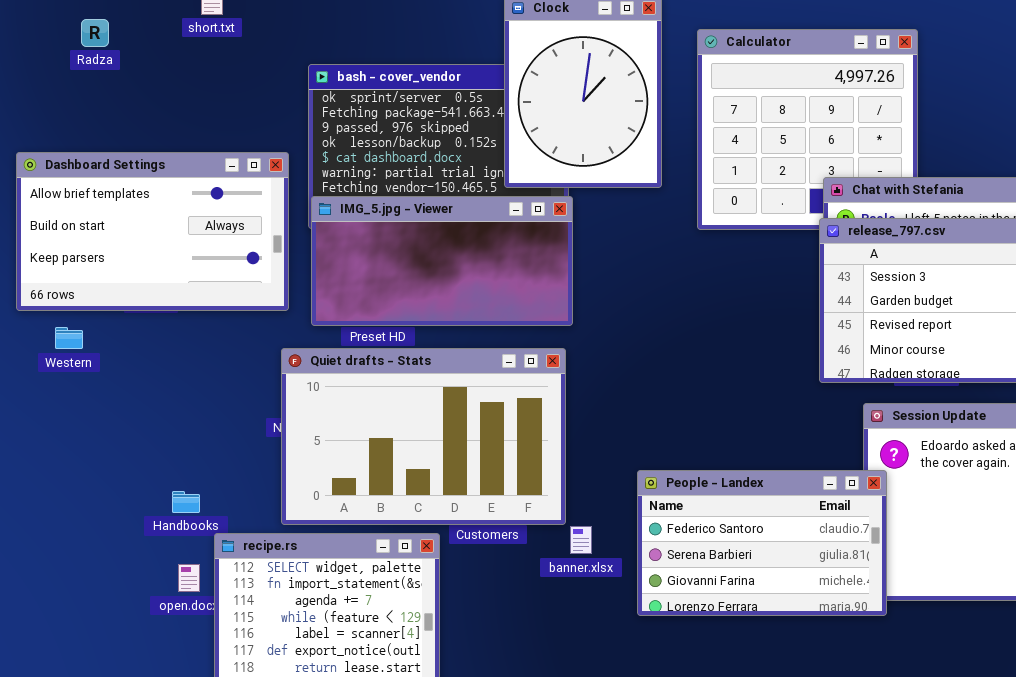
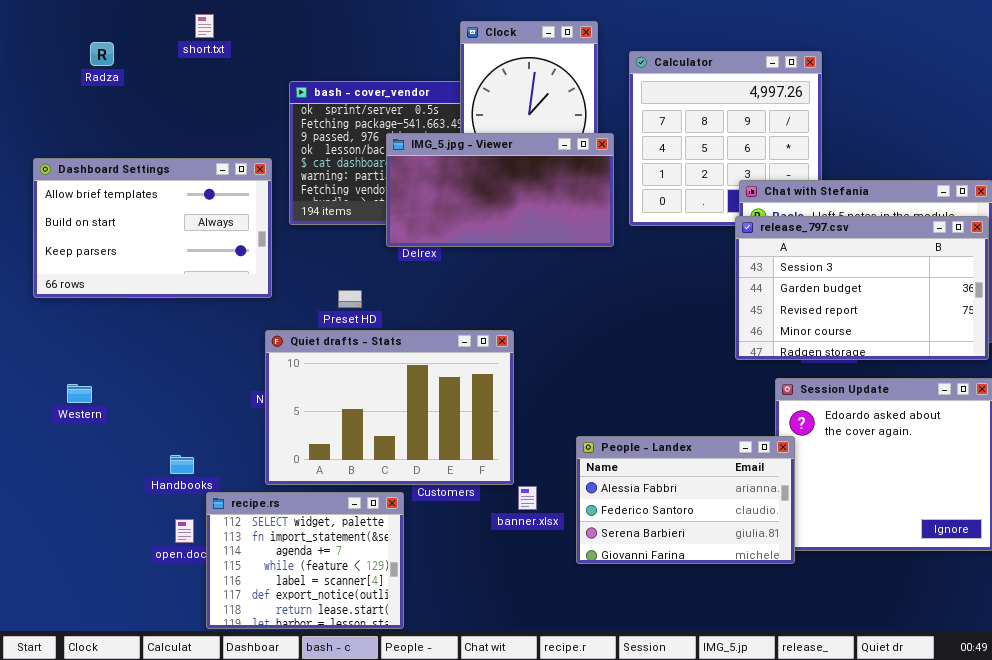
IMG_5.jpg - Viewer: [311,196,573,326] -> [386,133,614,247], moved
Western: [55,327,83,349] -> [67,384,92,403], moved
People - Landex: [637,470,887,616] -> [576,436,795,564], scrolled up 1 row

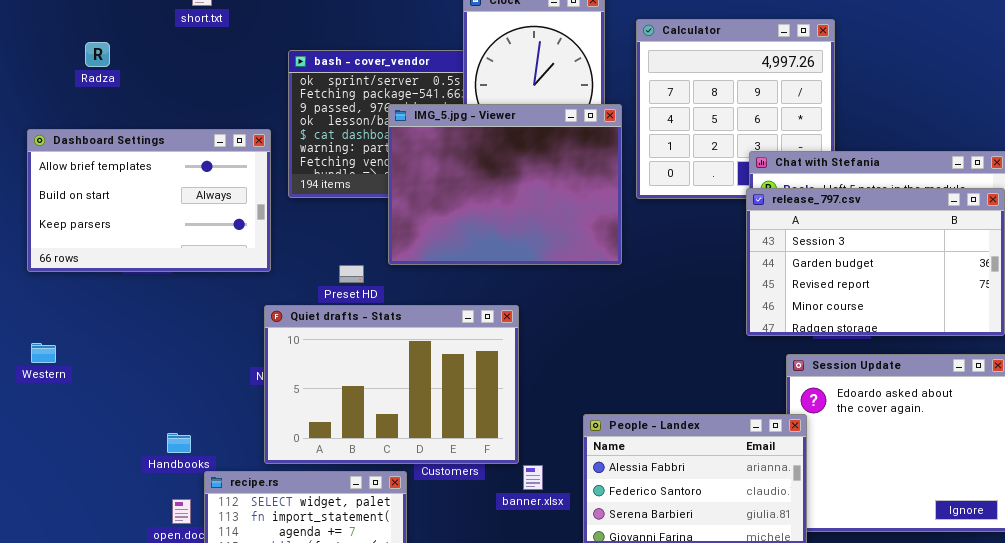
Radza: [90,42,114,66] -> [85,42,110,67], moved
IMG_5.jpg - Viewer: [386,133,614,247] -> [388,104,622,265], resized
Western: [67,384,92,403] -> [31,343,56,363], moved

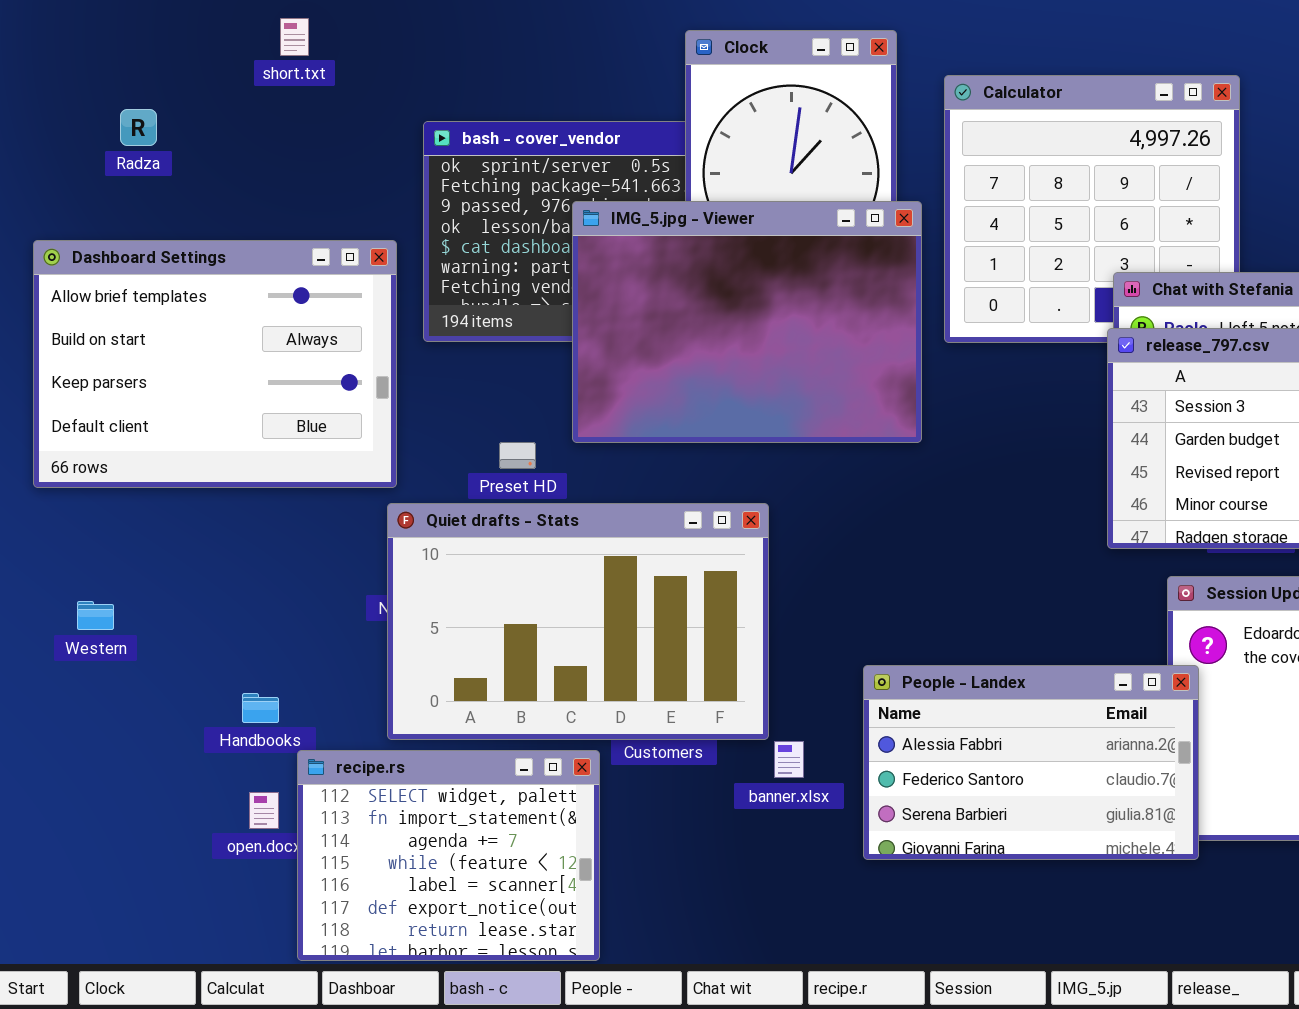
Dashboard Settings: [27,129,271,272] -> [33,240,397,488], resized
Western: [31,343,56,363] -> [77,601,114,630], moved

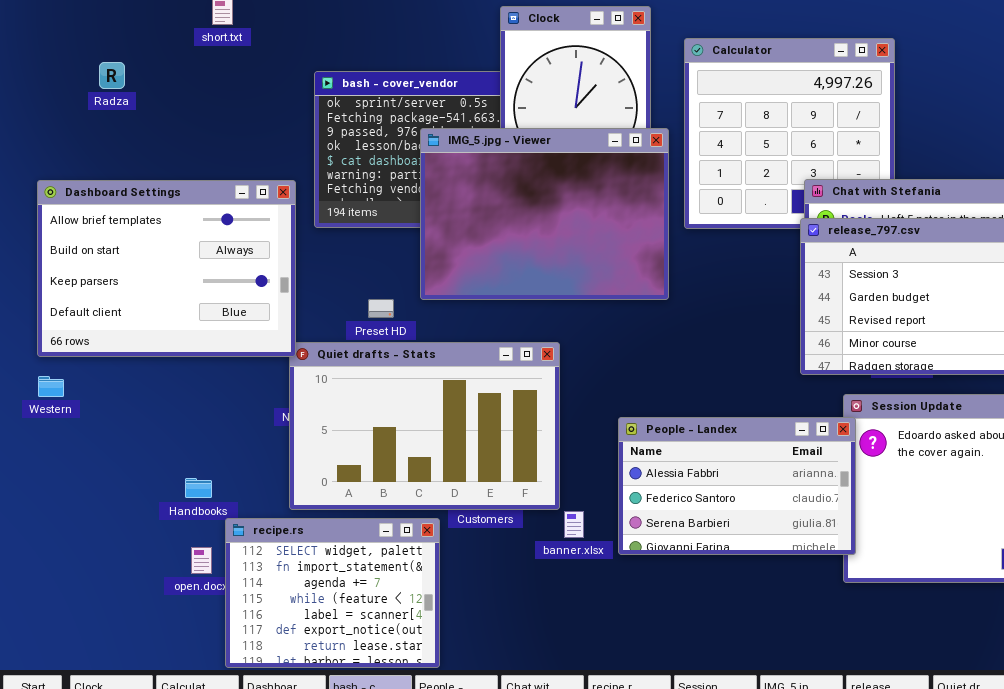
Dashboard Settings: [33,240,397,488] -> [37,180,296,357], moved
Western: [77,601,114,630] -> [38,376,64,397], moved
People - Landex: [863,665,1199,860] -> [618,417,856,555], moved

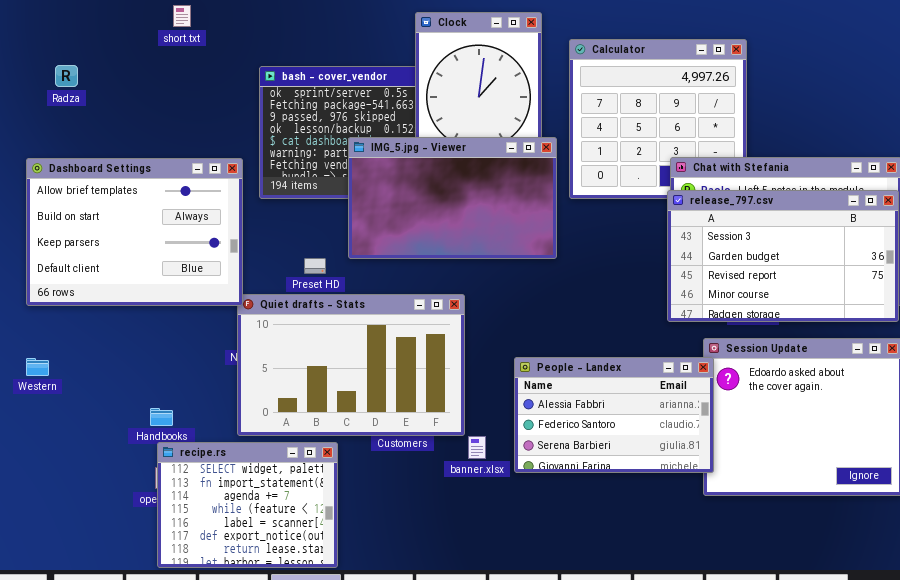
Radza: [99,62,125,89] -> [55,65,78,87], moved
IMG_5.jpg - Viewer: [420,128,669,300] -> [348,137,557,259], resized
Western: [38,376,64,397] -> [26,358,49,376], moved
recipe.rs: [225,518,440,668] -> [157,442,338,568], moved

